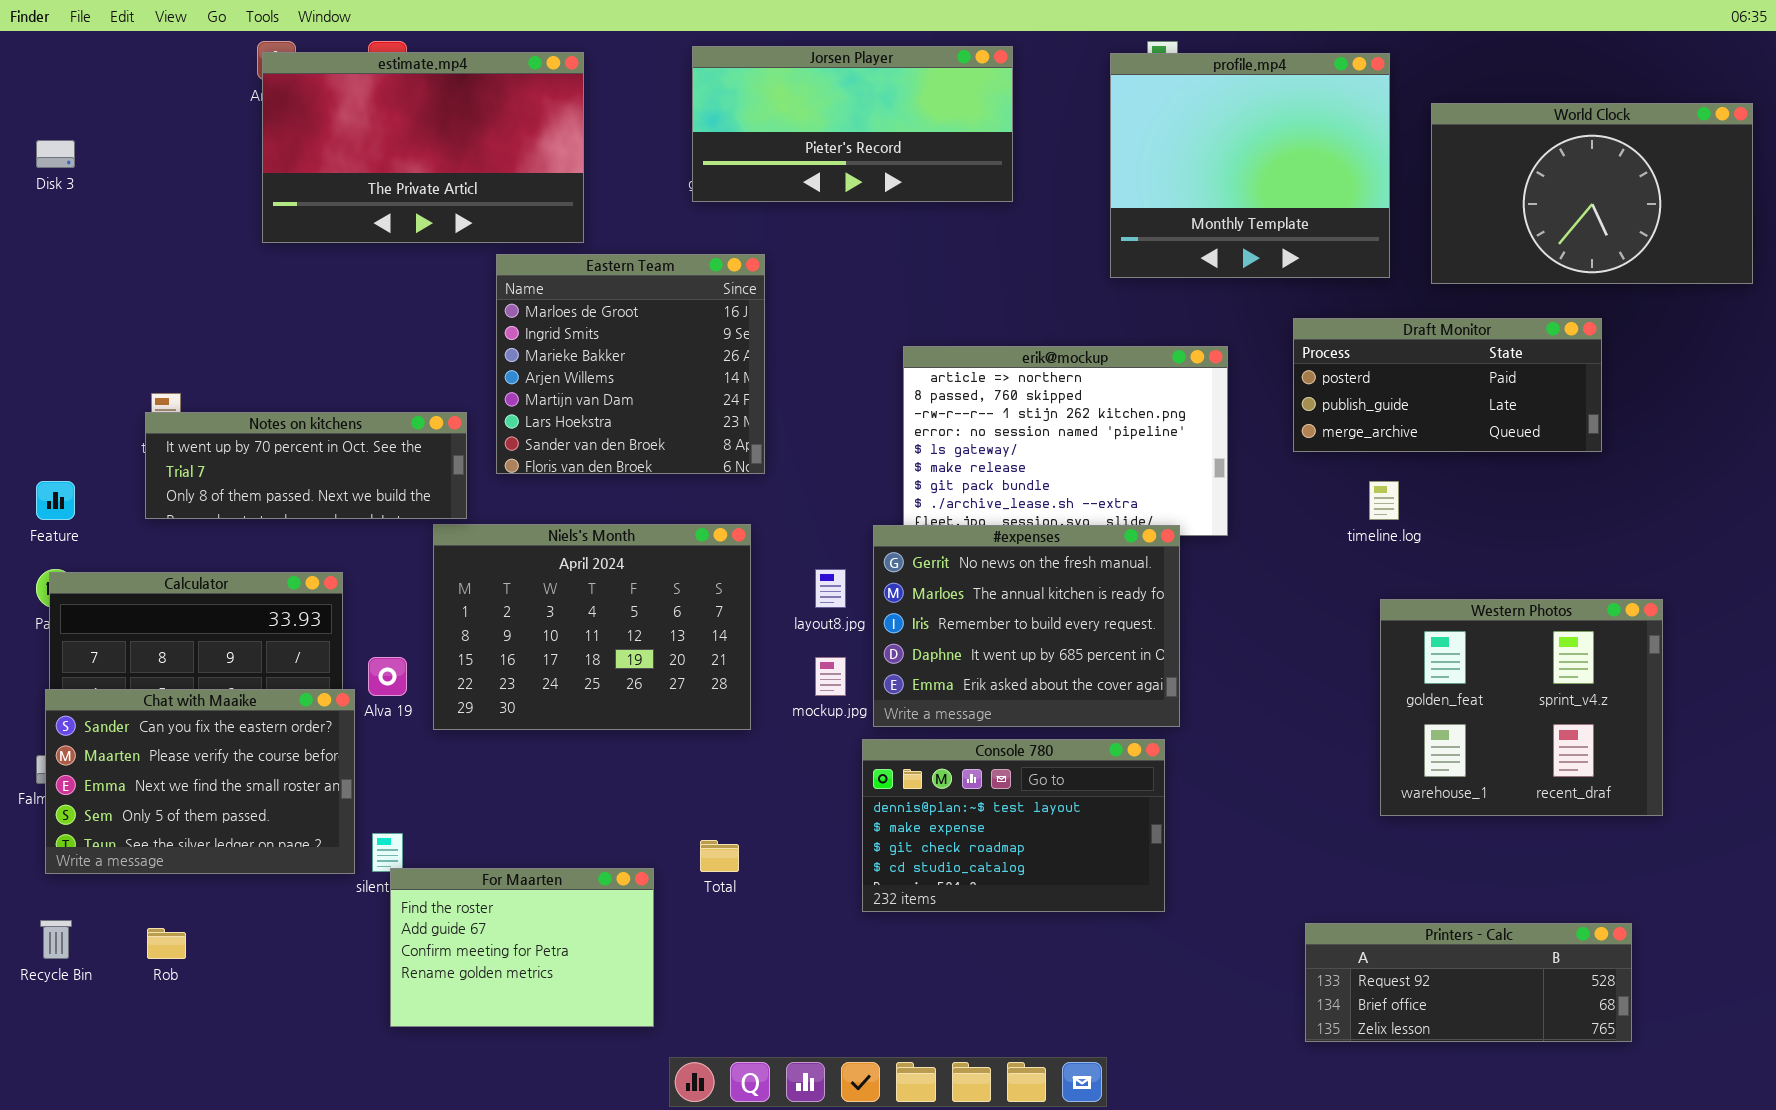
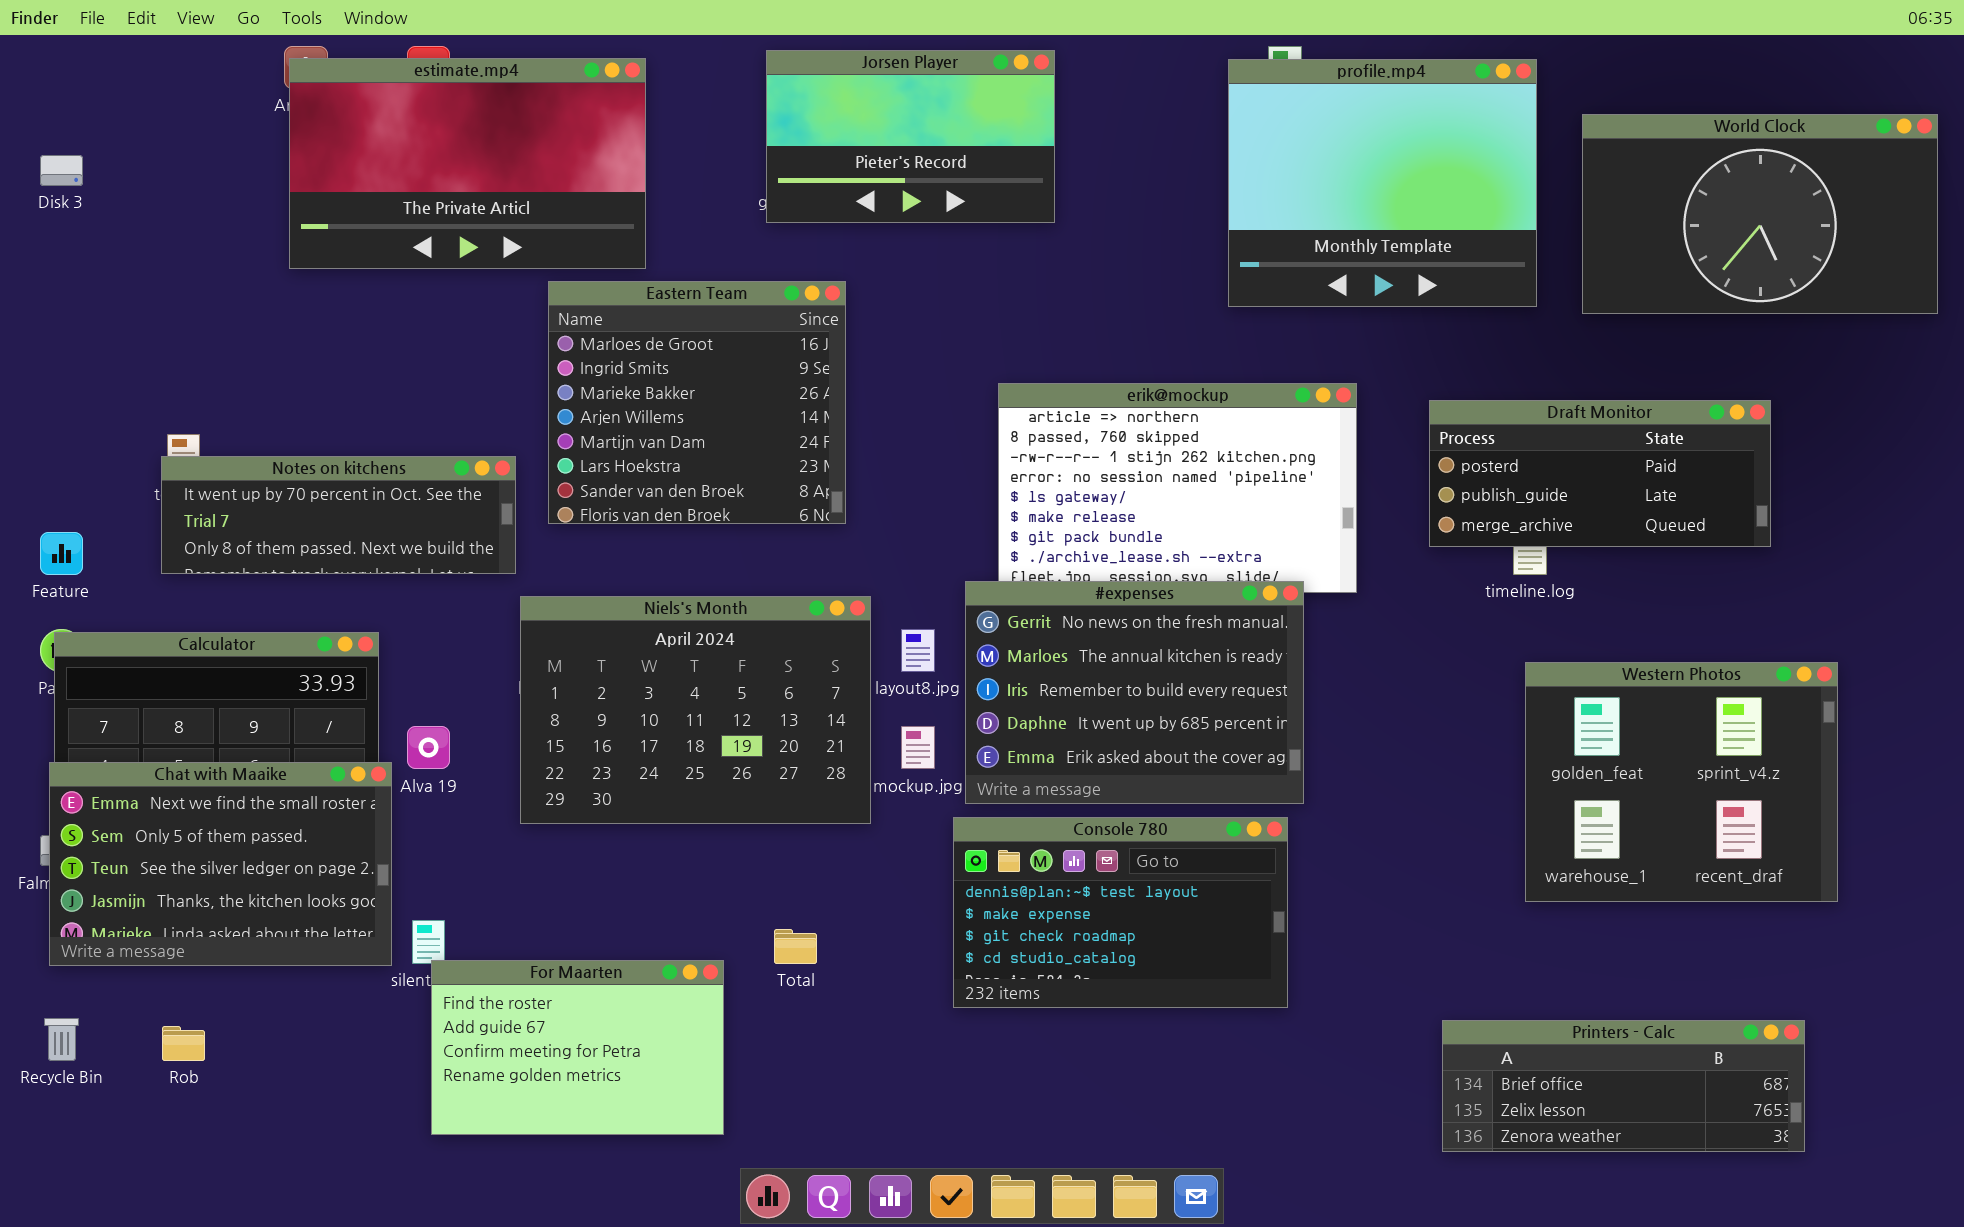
Jorsen Player: [692,46,1013,202] -> [766,50,1055,223], resized
Draft Monitor: [1293,318,1602,452] -> [1429,400,1771,547], moved
Niels's Month: [433,524,751,730] -> [520,596,871,824], moved
Chat with Maaike: [45,689,355,874] -> [49,762,392,966], scrolled down 2 rows
Printers - Calc: [1305,923,1632,1042] -> [1442,1020,1805,1152], scrolled down 1 row

